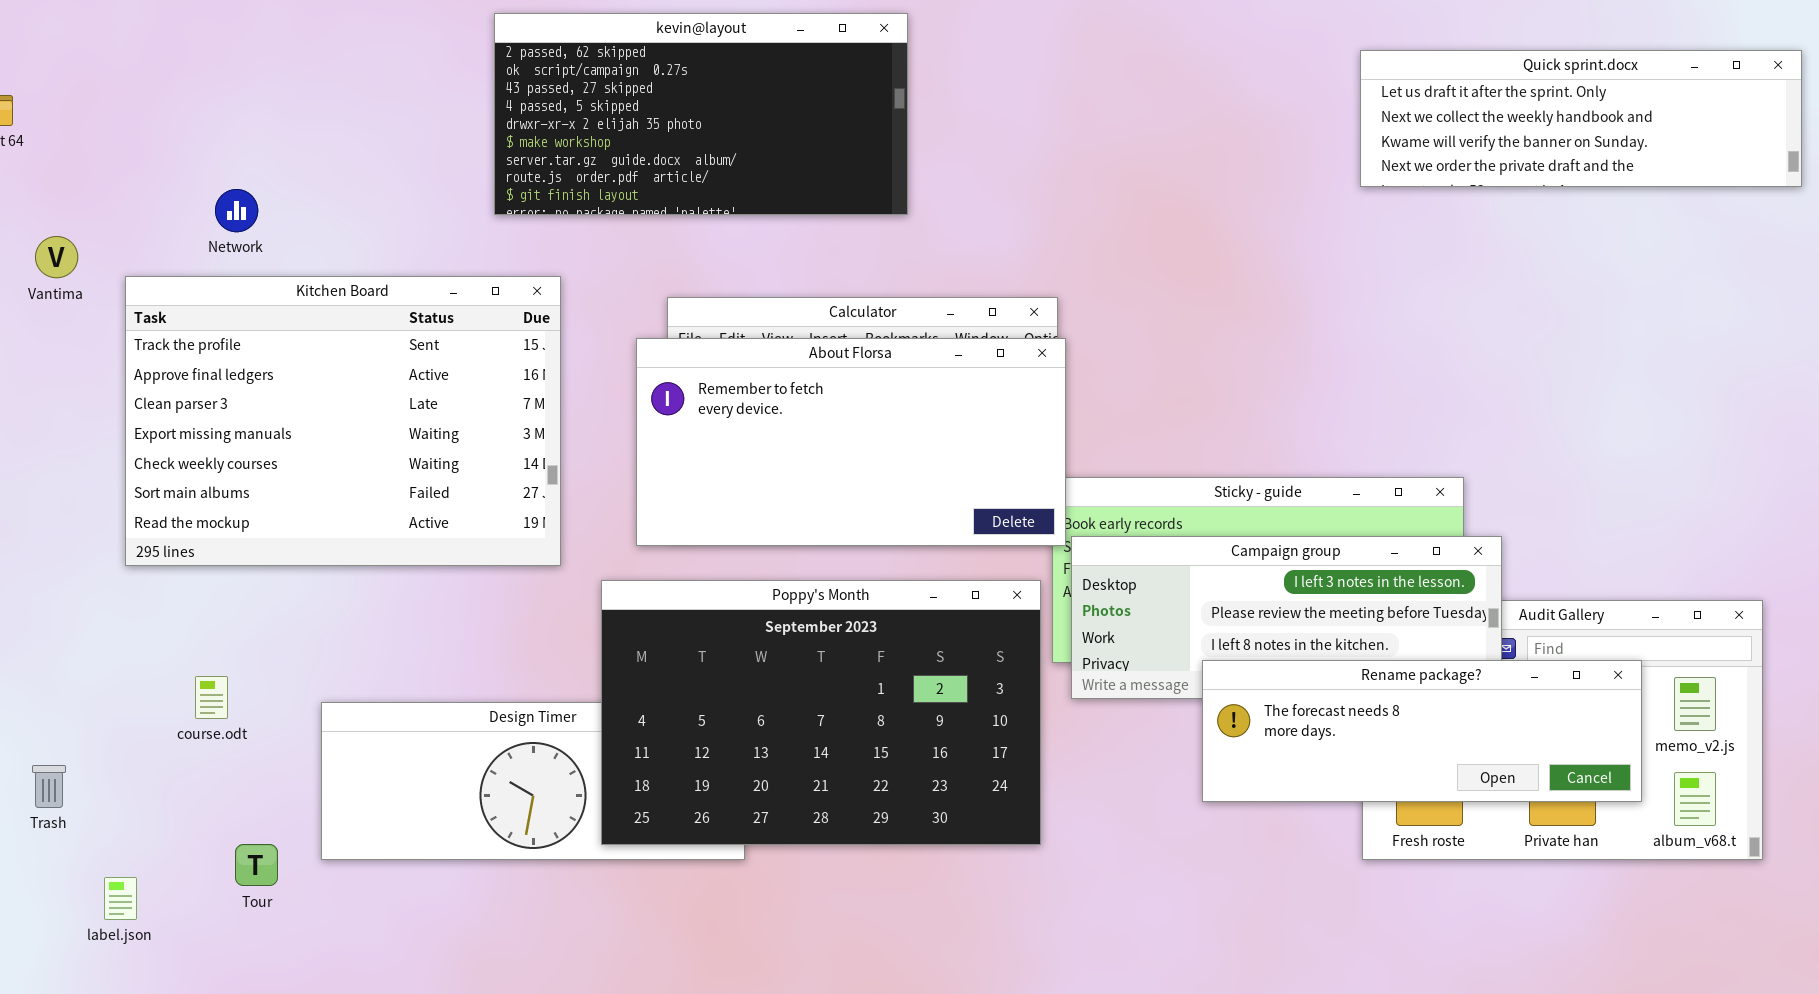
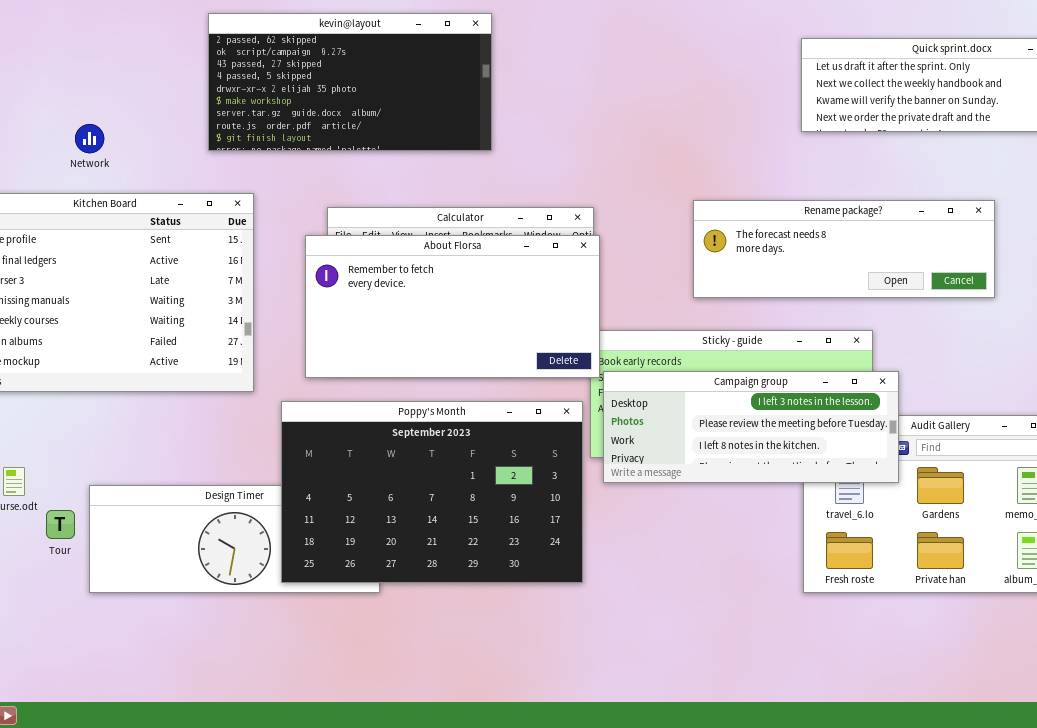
Network: [215,189,258,232] -> [75,124,104,153], moved
Rename package?: [1202,660,1642,802] -> [693,200,995,298], moved
Tour: [235,844,278,886] -> [46,510,75,539], moved

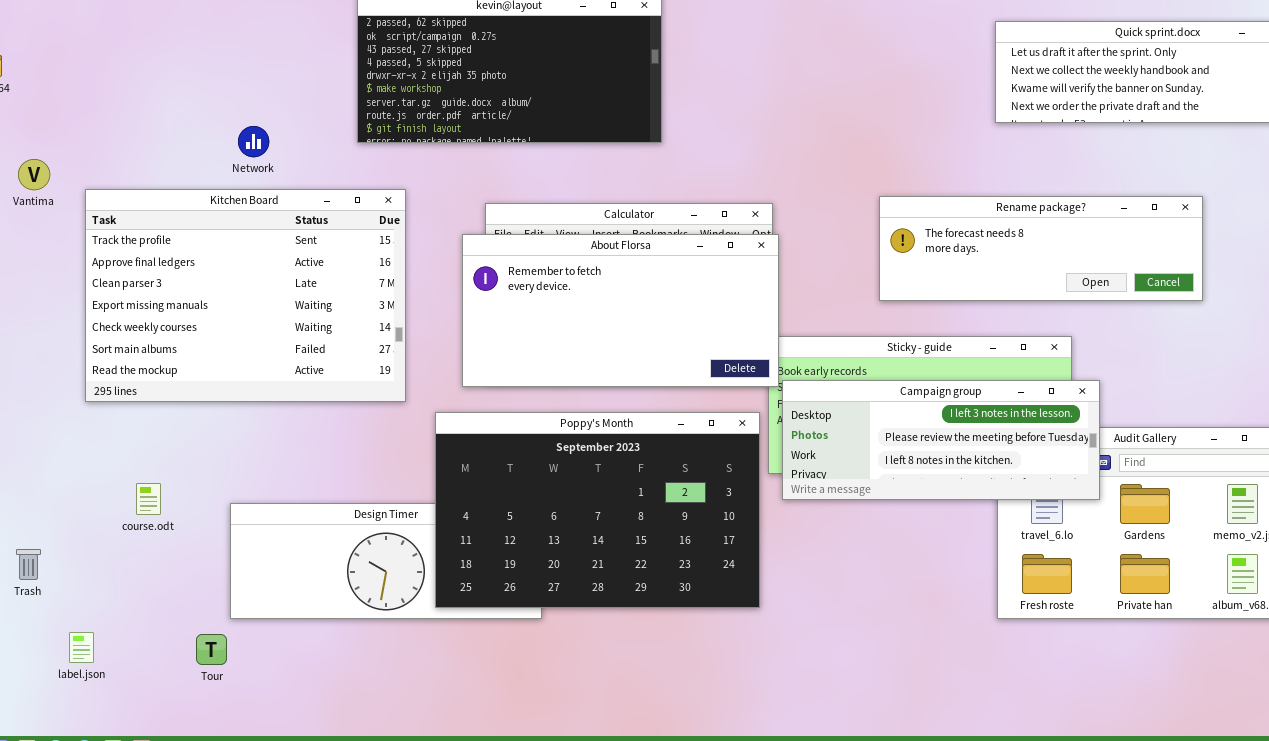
Network: [75,124,104,153] -> [238,126,269,157], moved
Tour: [46,510,75,539] -> [196,634,227,665], moved

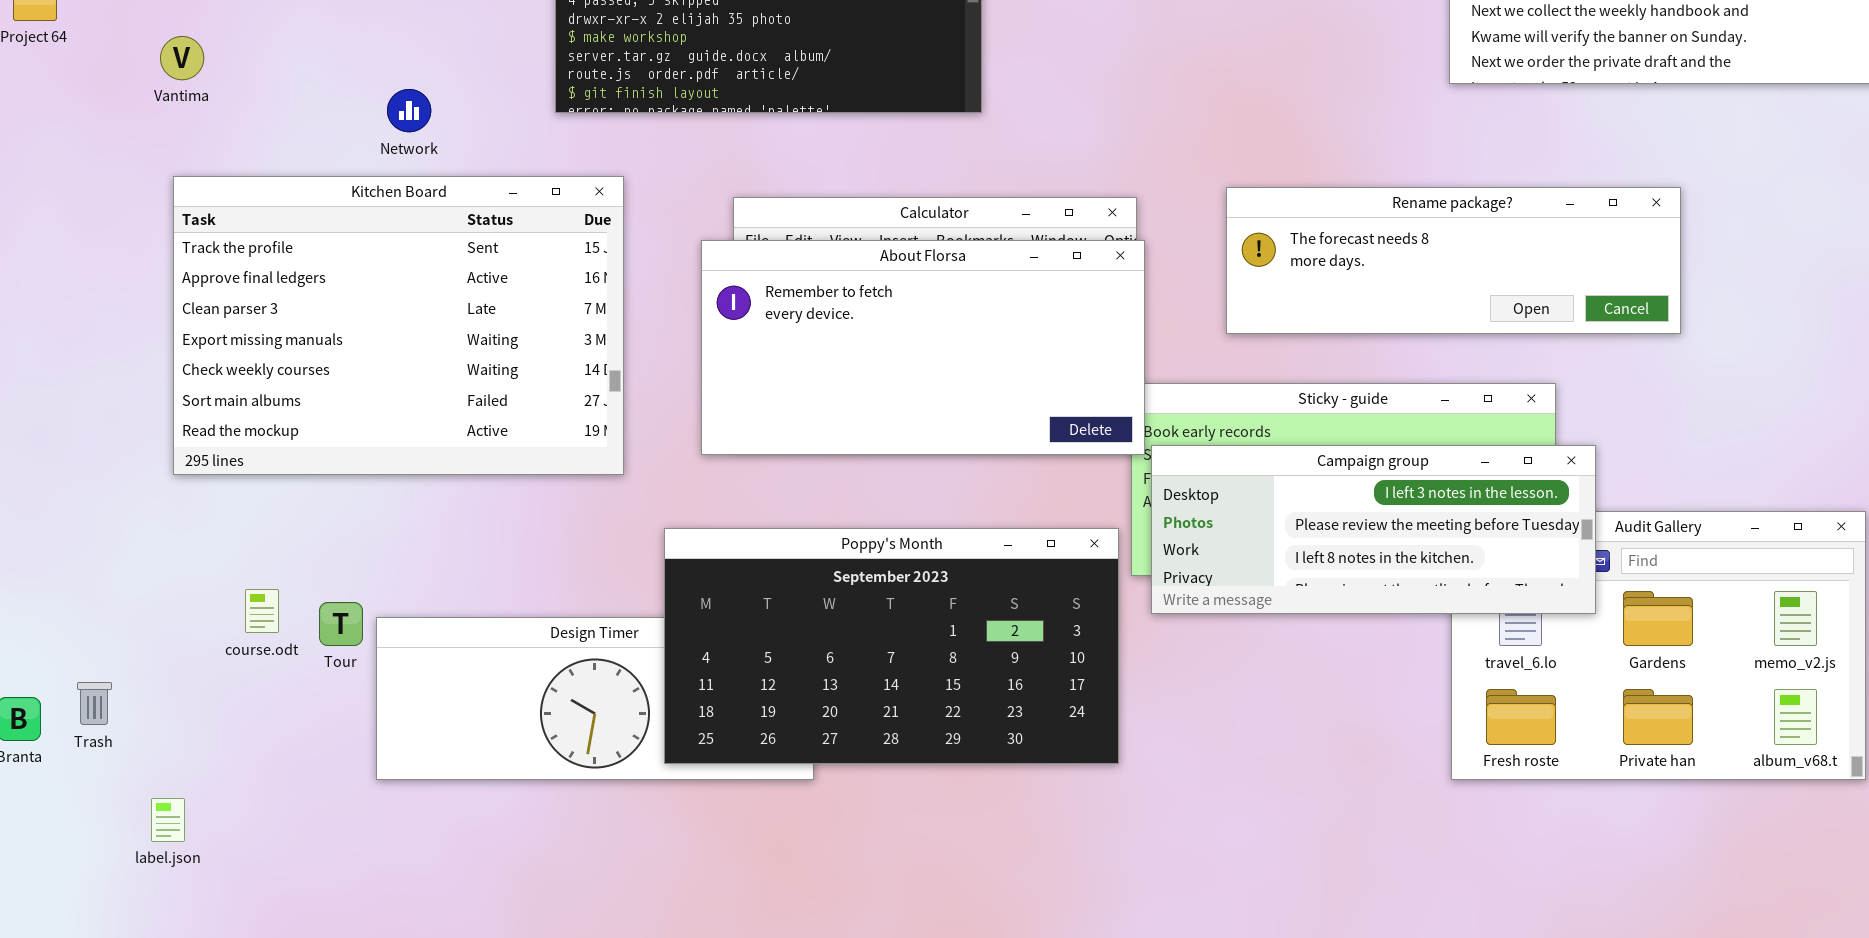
Vantima: [18,159,50,190] -> [160,36,204,80], moved
Rename package?: [879,196,1203,301] -> [1226,187,1681,334], moved
Poppy's Month: [435,412,760,608] -> [664,528,1119,764], resized
Tour: [196,634,227,665] -> [319,602,363,646], moved

